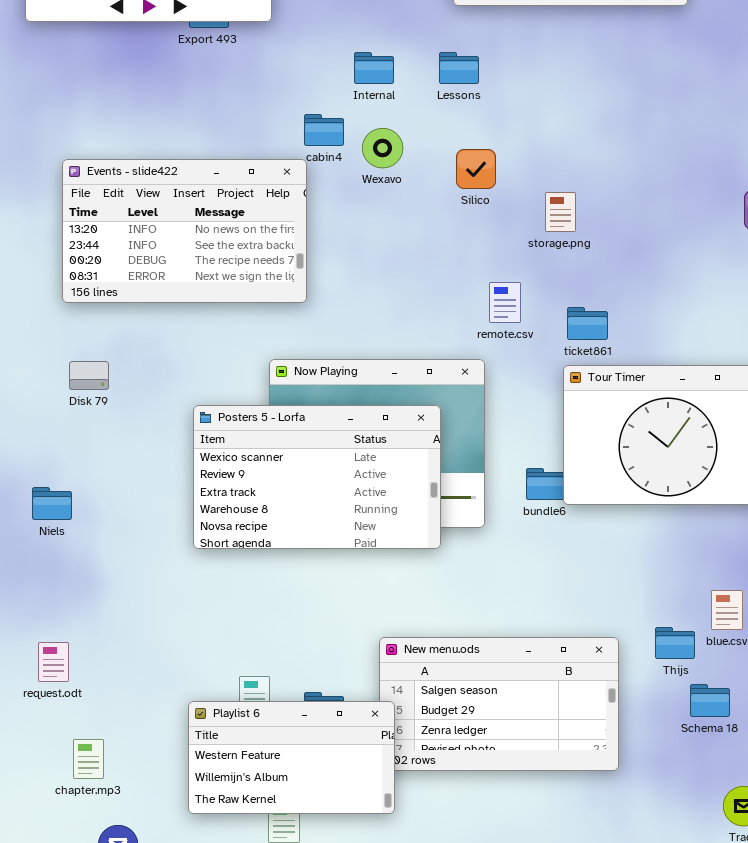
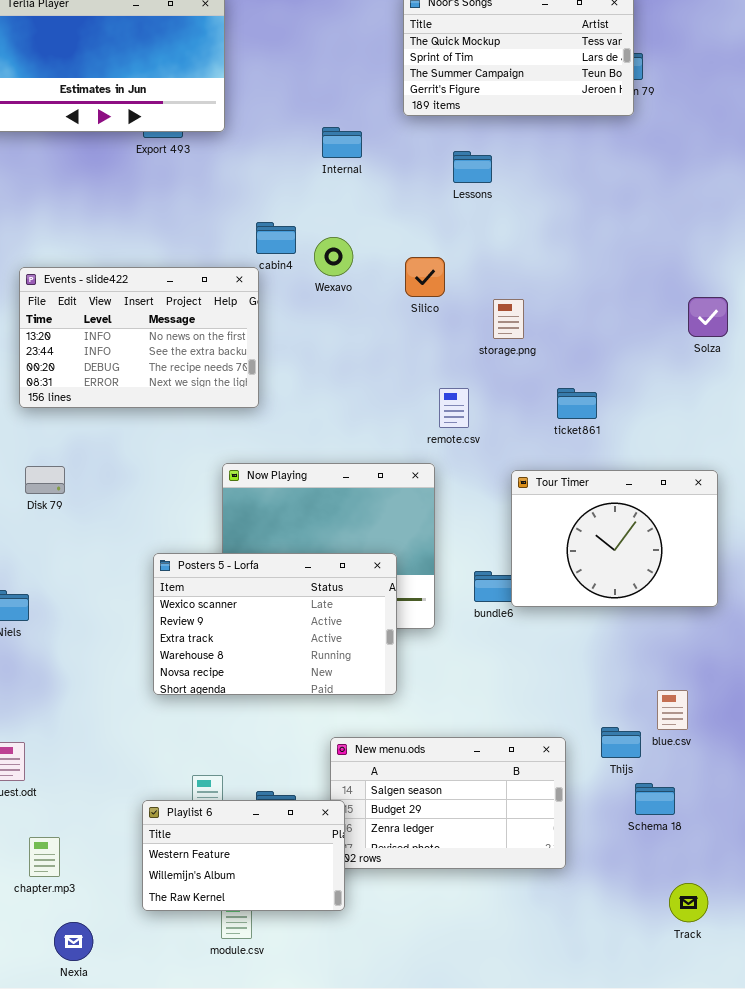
Internal: [354,52,394,84] -> [322,127,362,158], moved
Lessons: [439,52,479,84] -> [453,151,492,183], moved
ticket861: [567,307,608,340] -> [557,388,597,419], moved
Posters 5 - Lorfa: [193,405,441,549] -> [153,553,397,695], moved

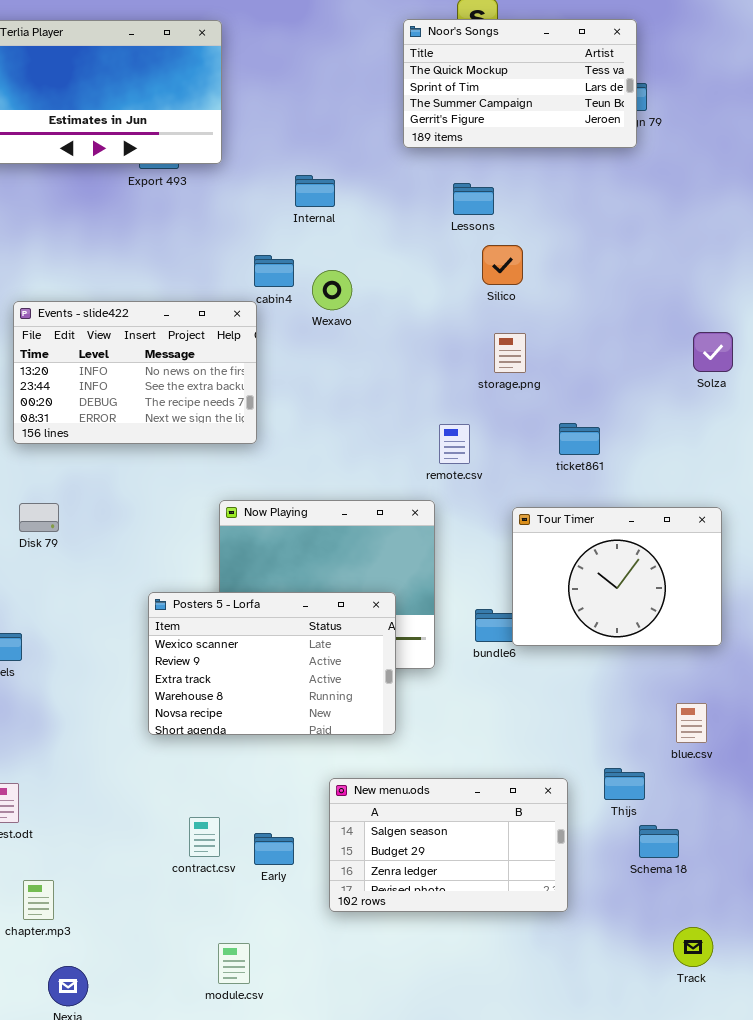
Internal: [322,127,362,158] -> [295,175,335,207], moved
Silico: [405,257,445,297] -> [482,245,523,285], moved
blue.csv: [657,690,688,730] -> [676,703,707,743], moved
Playlist 6: [142,800,345,911] -> none, closed

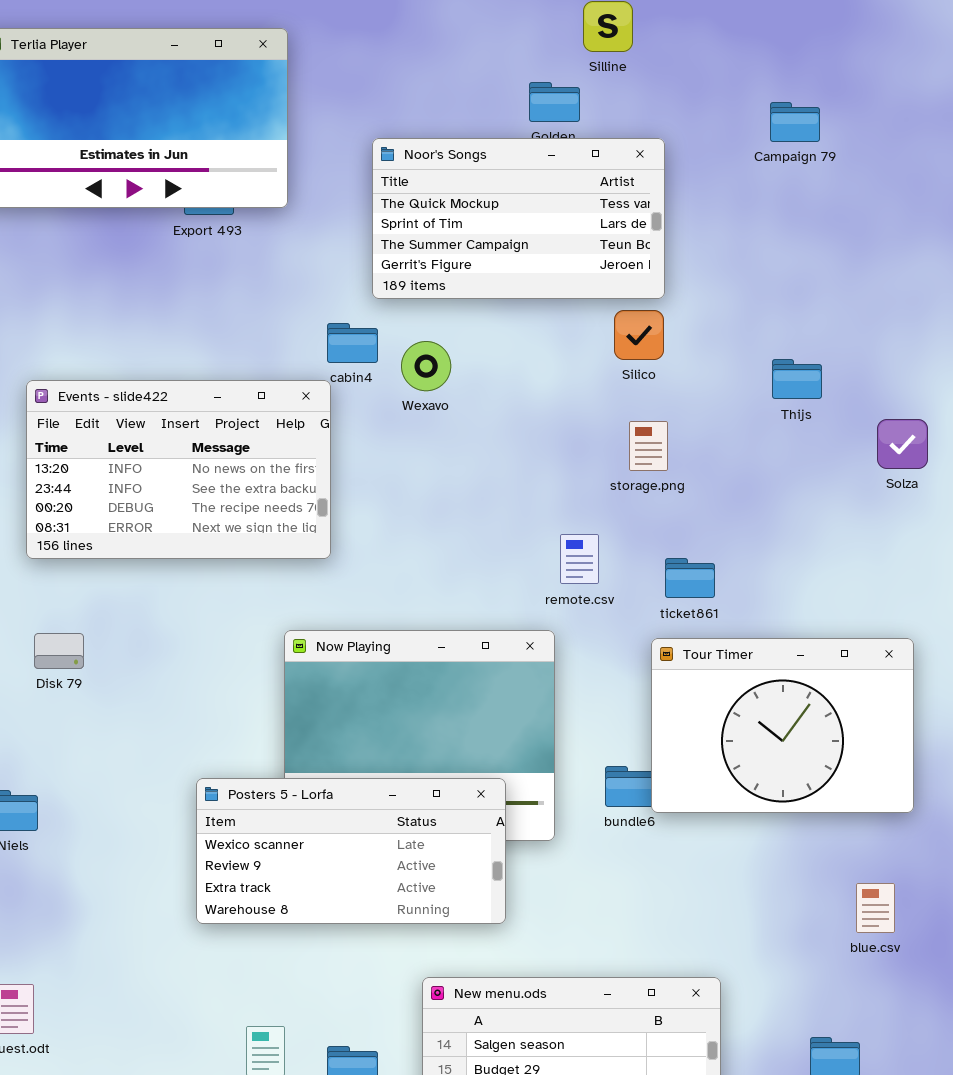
Noor's Songs: [403,19,637,148] -> [372,138,665,299], moved
ticket861: [559,423,600,455] -> [665,558,715,598], moved
Posters 5 - Lorfa: [148,592,396,735] -> [196,778,506,924], resized
Thijs: [604,768,645,800] -> [772,359,822,399], moved

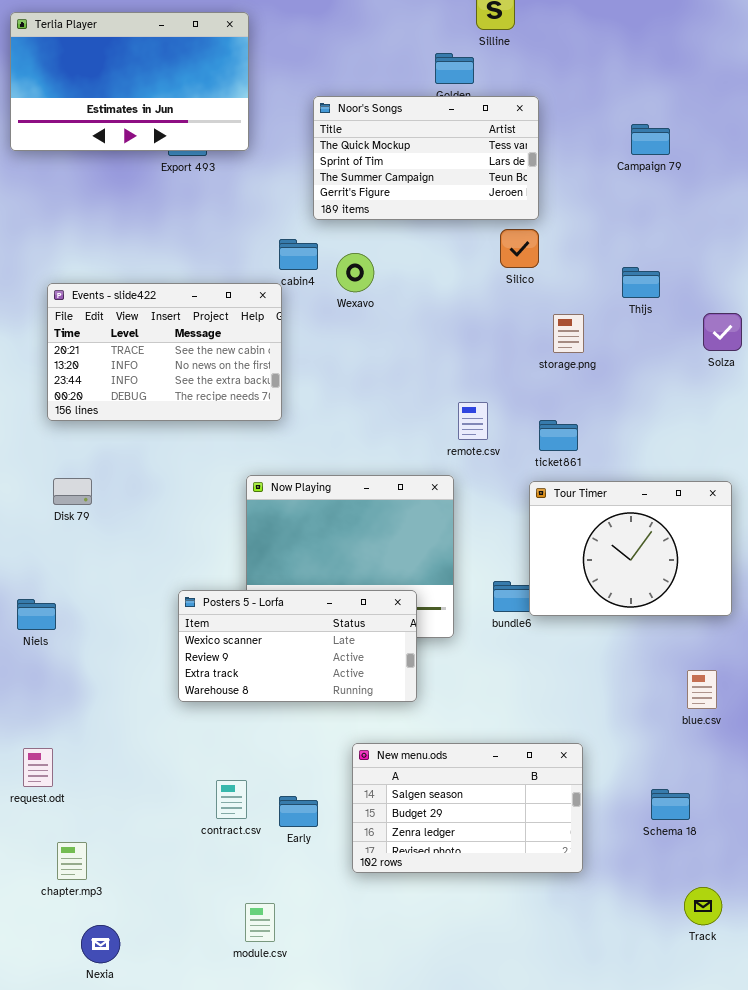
Campaign 79: [770,102,820,142] -> [631,124,670,155], moved
Events - slide422: [26,380,331,559] -> [47,283,282,421], scrolled up 1 row
storage.png: [629,421,668,471] -> [553,314,584,353], moved

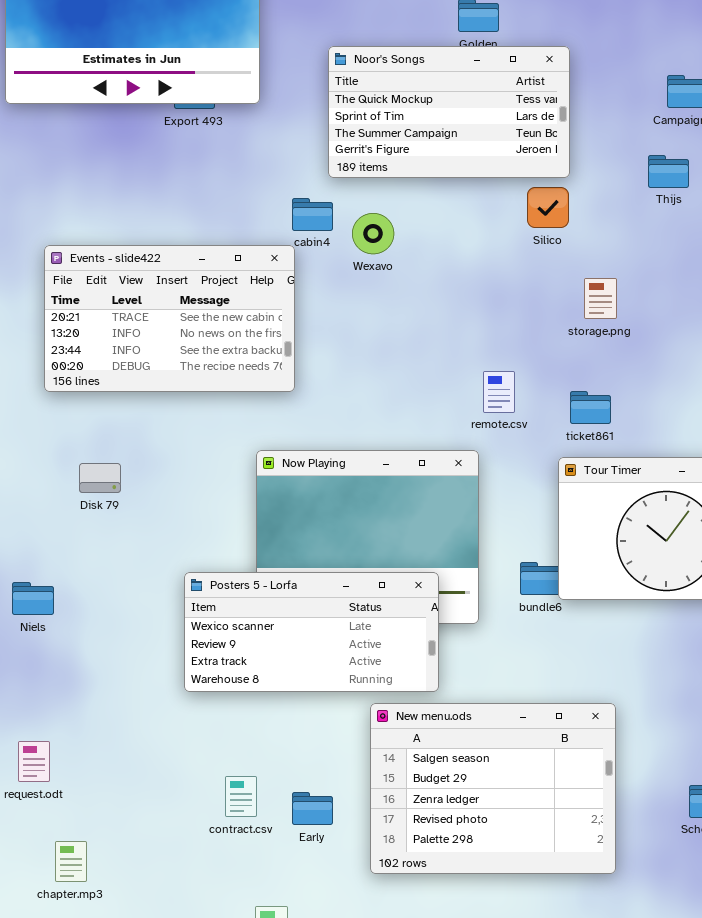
Thijs: [622,267,660,298] -> [648,155,689,188], moved
Disk 79: [53,478,92,505] -> [79,463,121,493], moved
New menu.ods: [352,743,583,873] -> [370,703,616,874], resized

